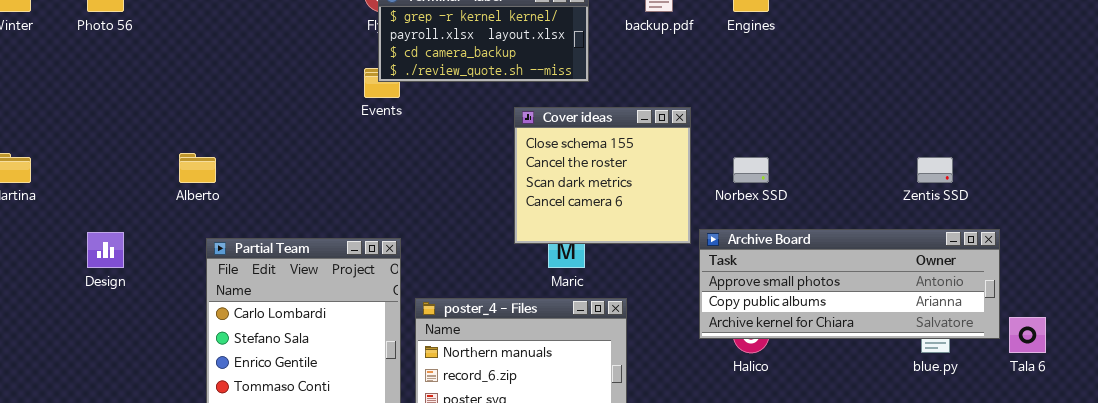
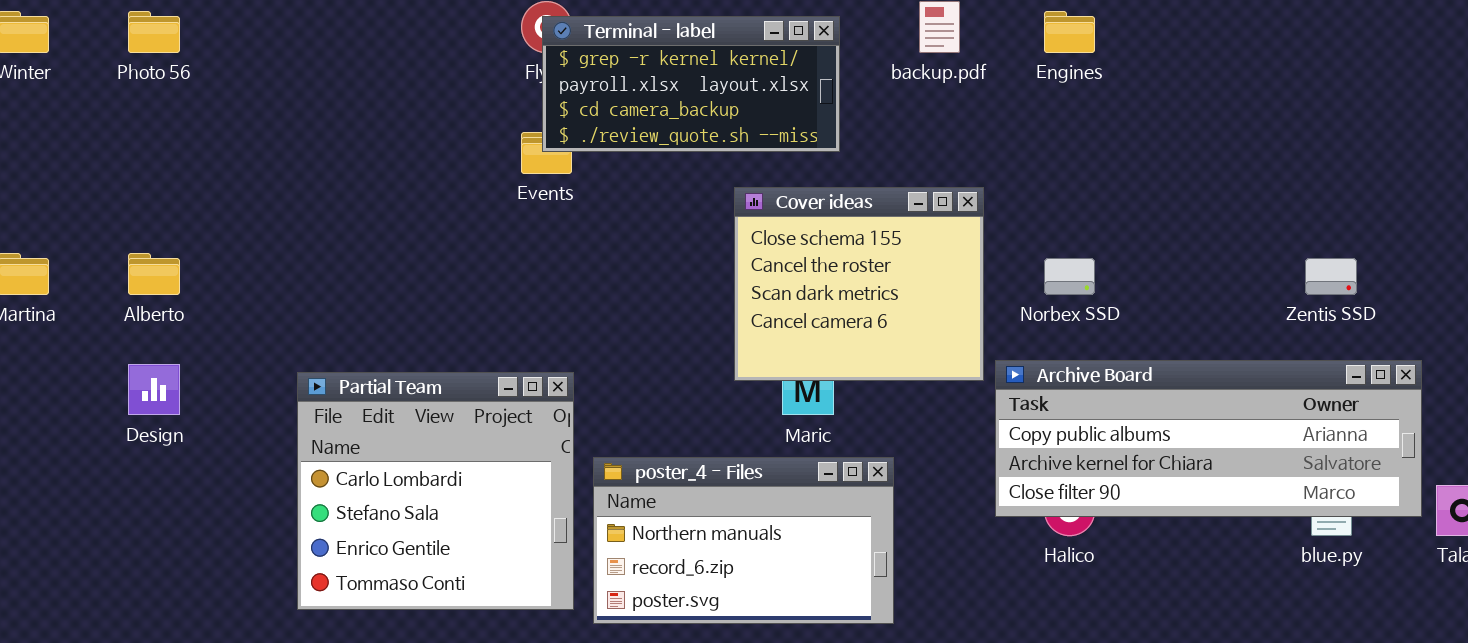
Alberto: [179,153,216,183] -> [128,253,180,295], moved
Archive Board: [699,229,1000,339] -> [995,360,1422,517], scrolled down 1 row

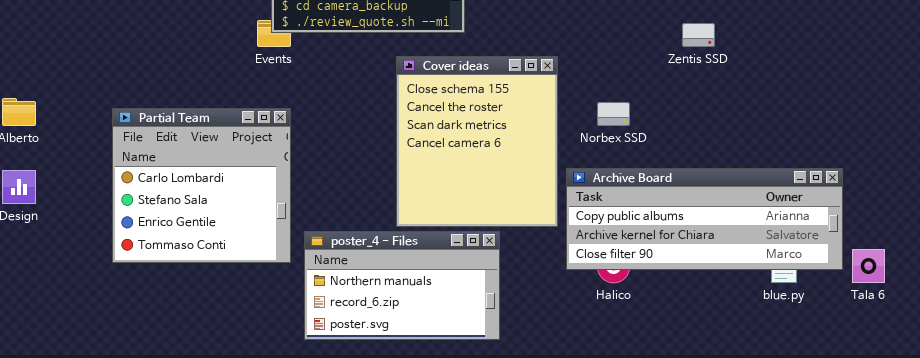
Cover ideas: [734,187,984,381] -> [396,56,558,227], resized
Zentis SSD: [1305,258,1357,295] -> [682,23,715,47], moved
Partial Team: [297,372,574,610] -> [112,108,291,263], moved

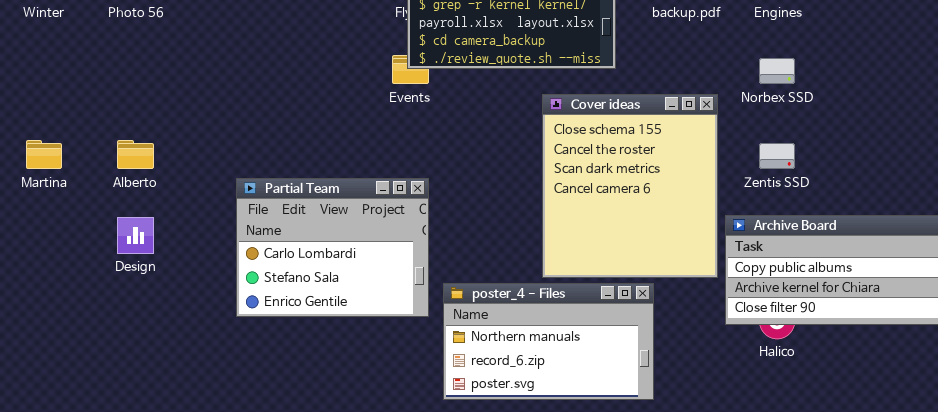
Zentis SSD: [682,23,715,47] -> [759,143,795,169], moved
Norbex SSD: [597,102,630,126] -> [759,58,795,84], moved
Partial Team: [112,108,291,263] -> [236,178,429,317], resized

